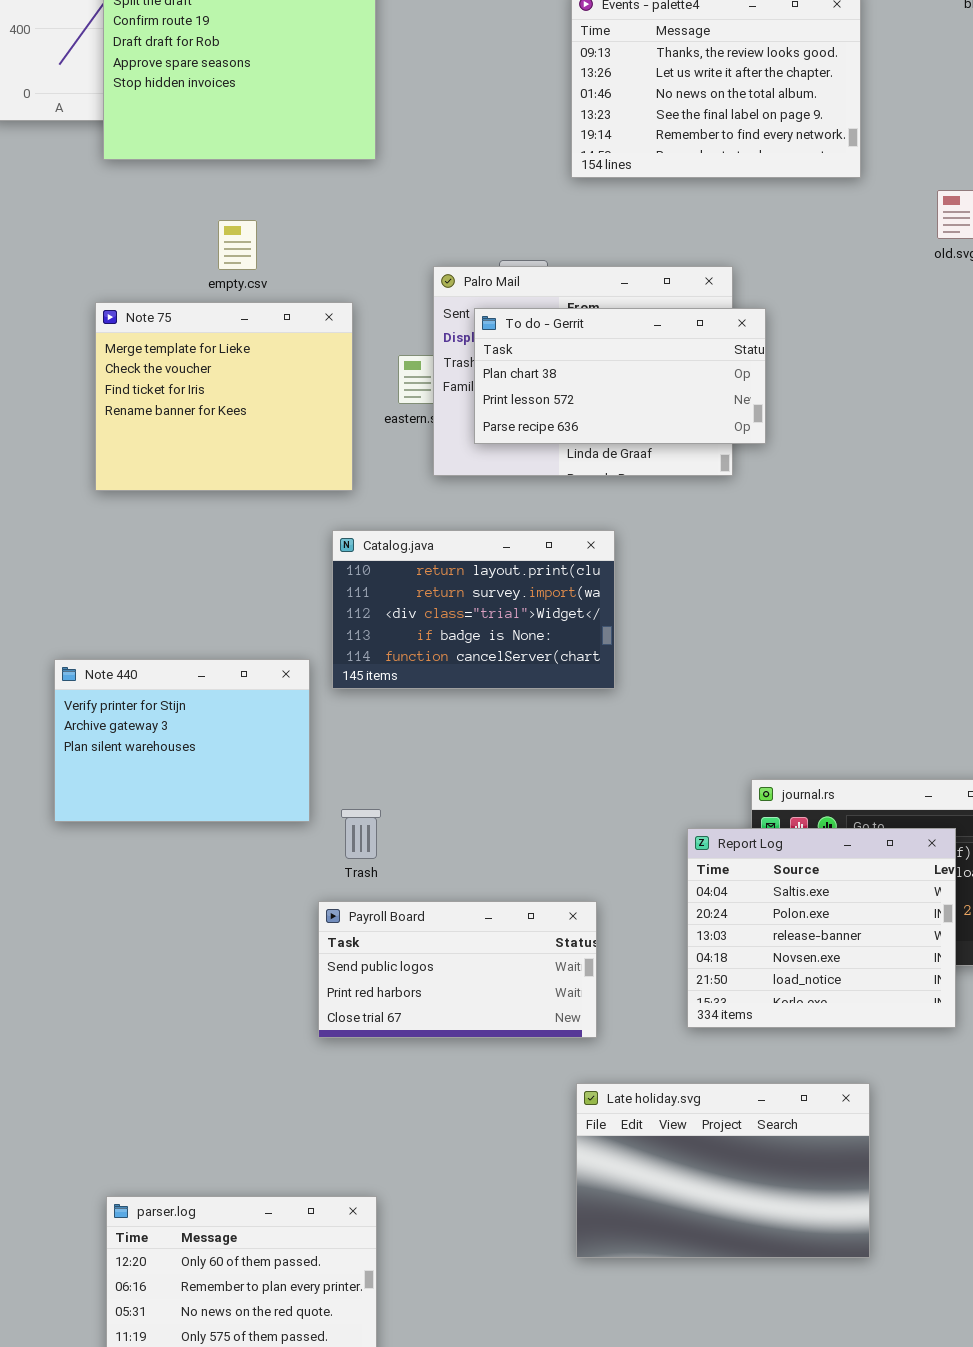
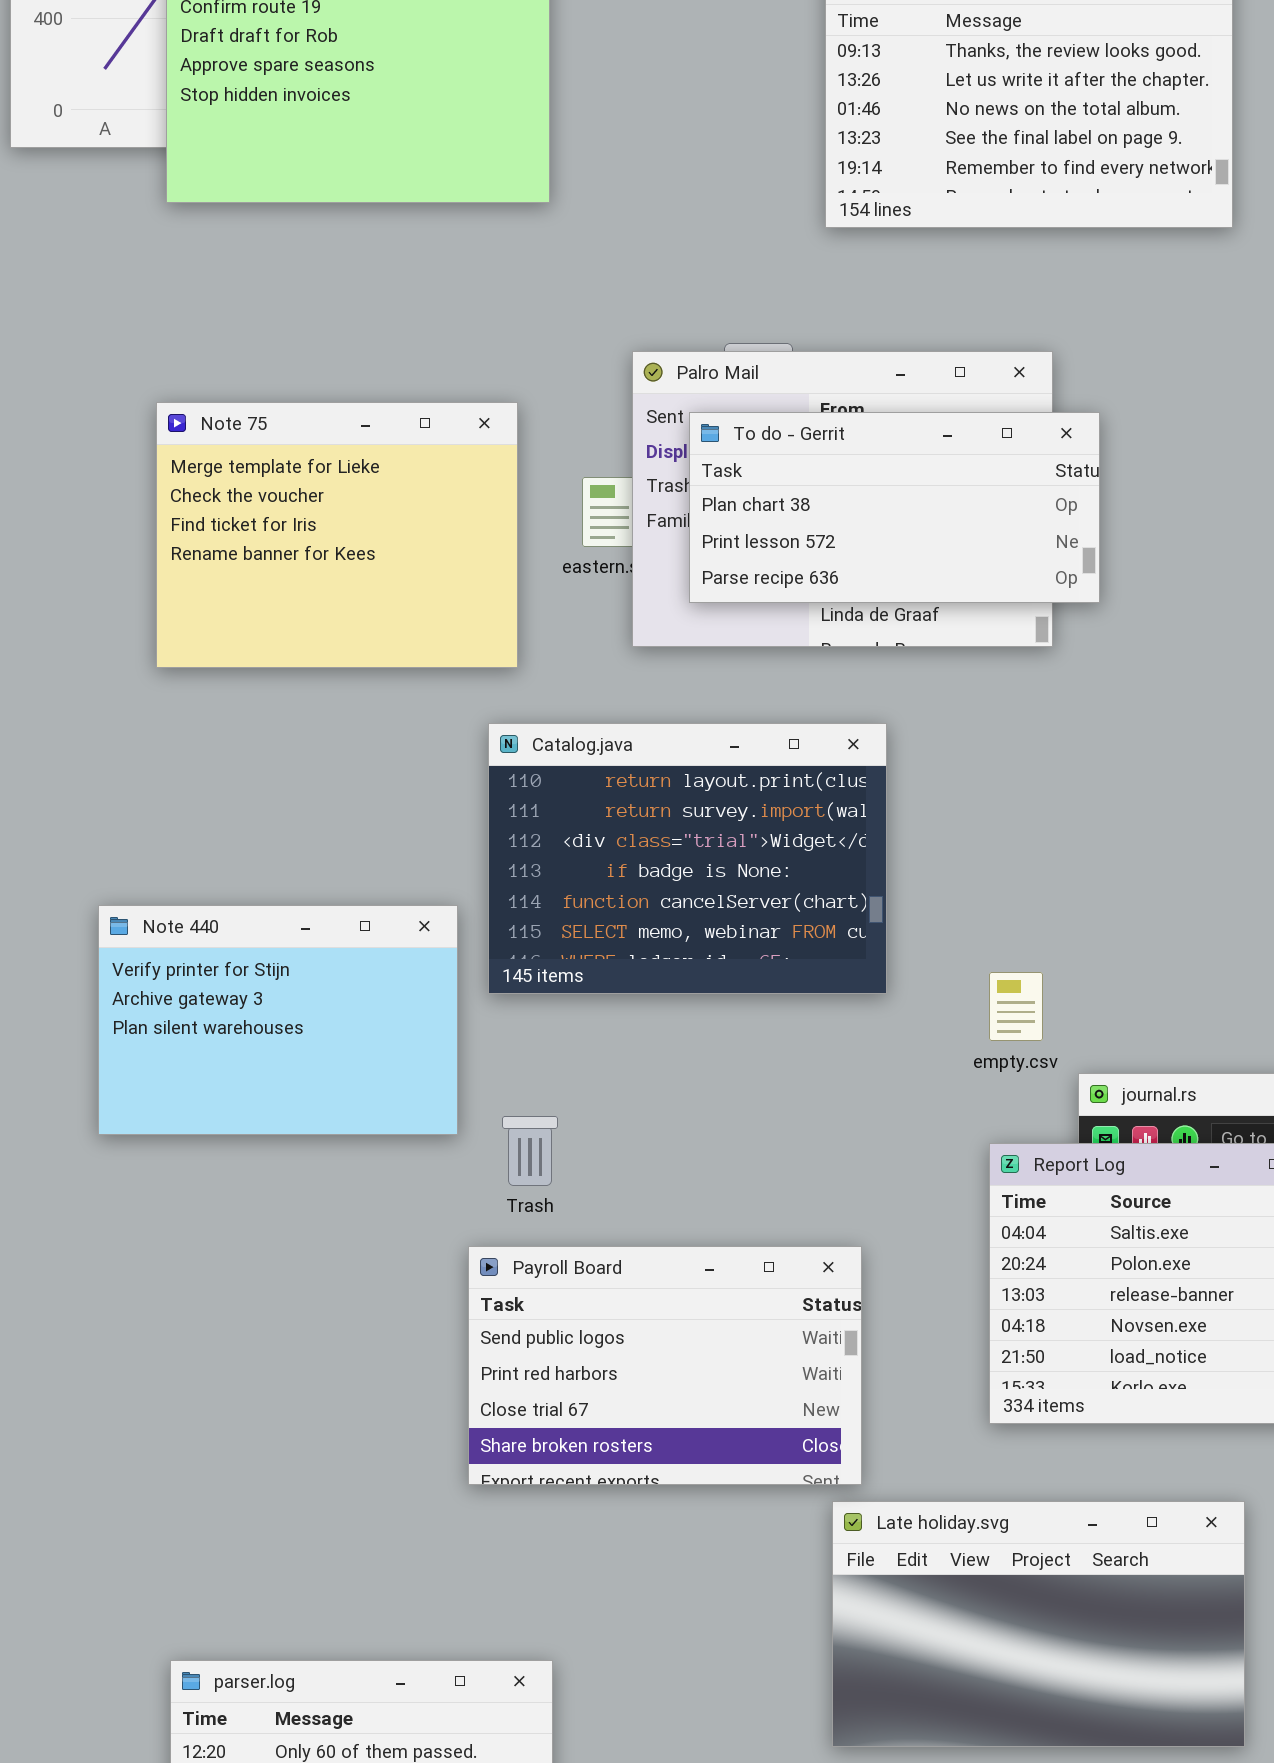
empty.csv: [218,220,257,270] -> [989,972,1043,1041], moved
Catalog.java: [332,530,615,689] -> [488,723,887,994], resized
Payroll Board: [318,901,597,1038] -> [468,1246,862,1485], resized

